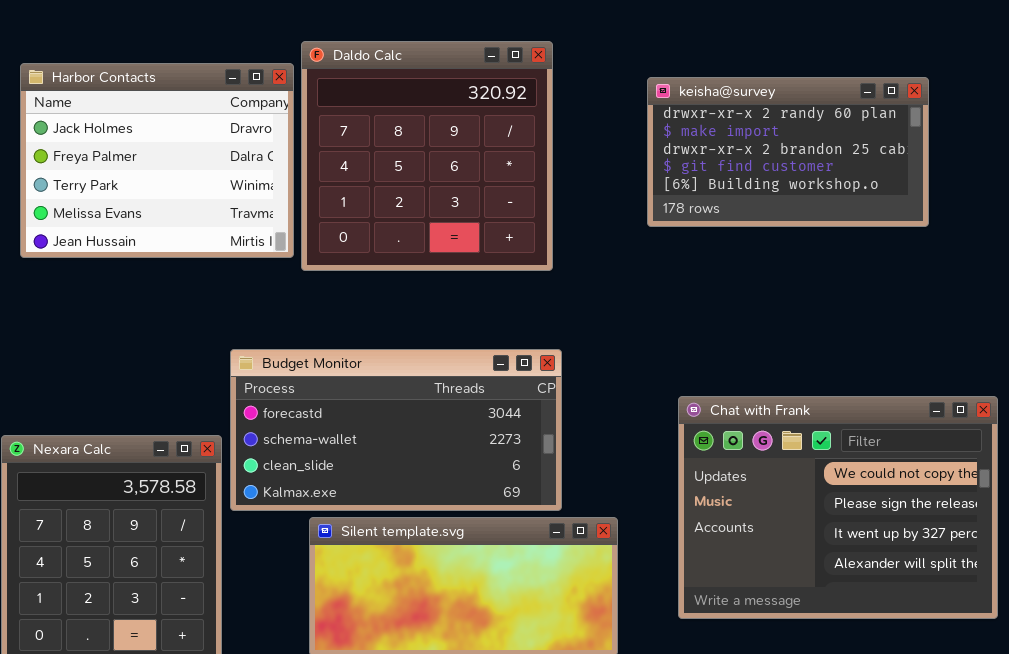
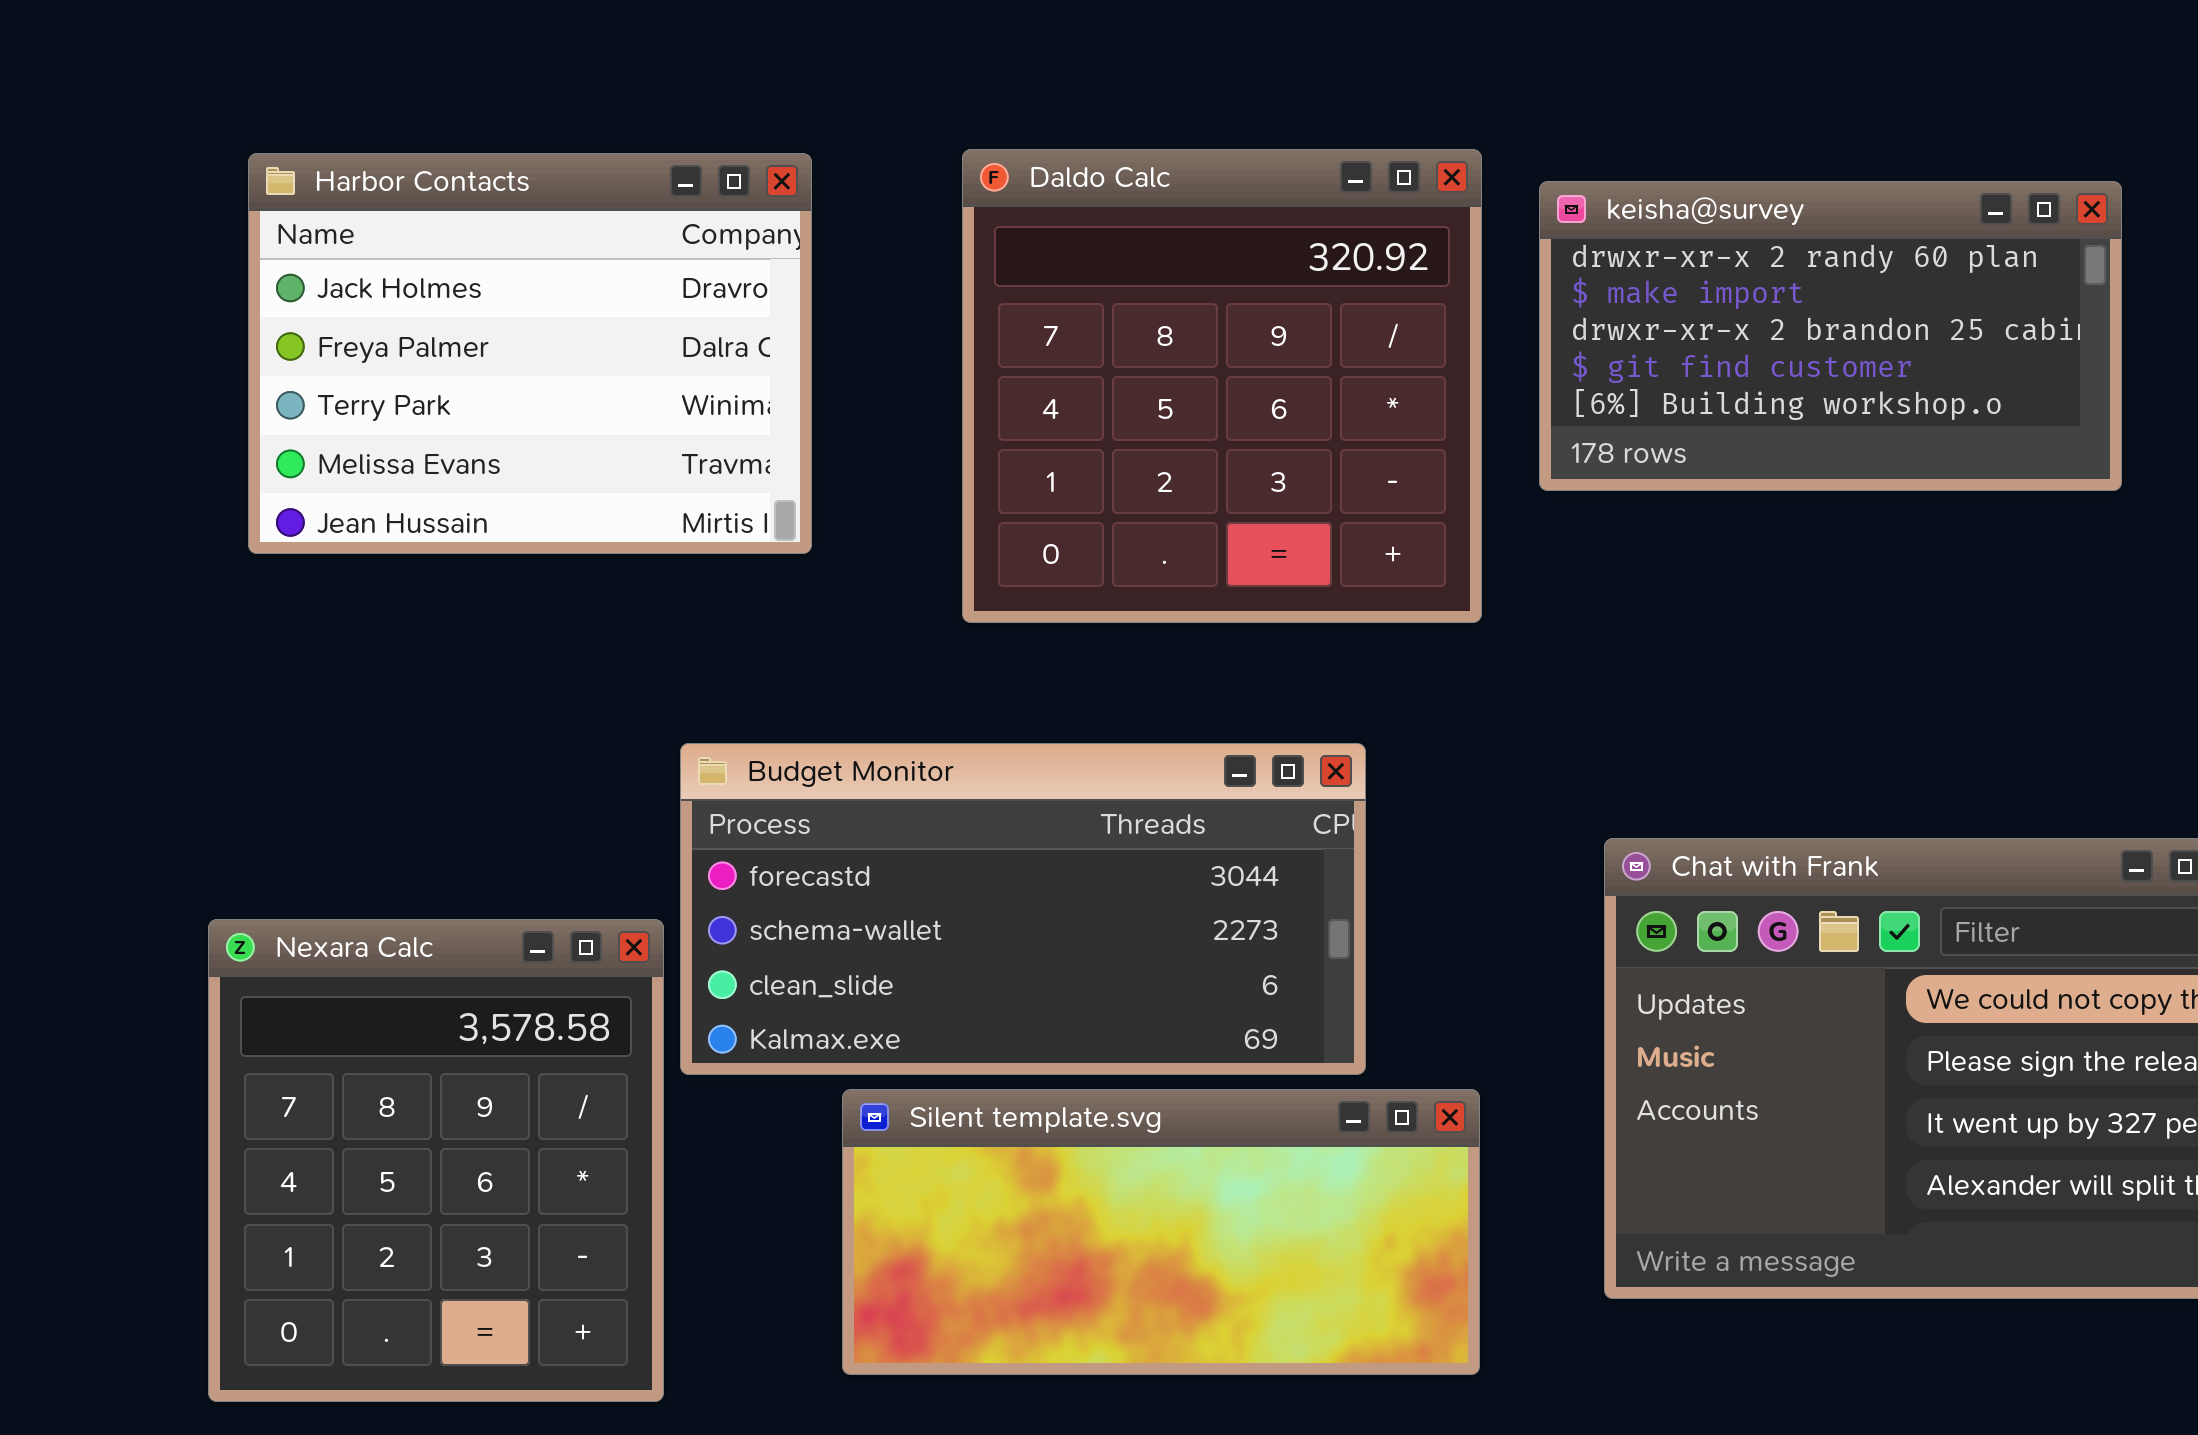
Daldo Calc: [301,41,553,271] -> [962,149,1482,623], moved

